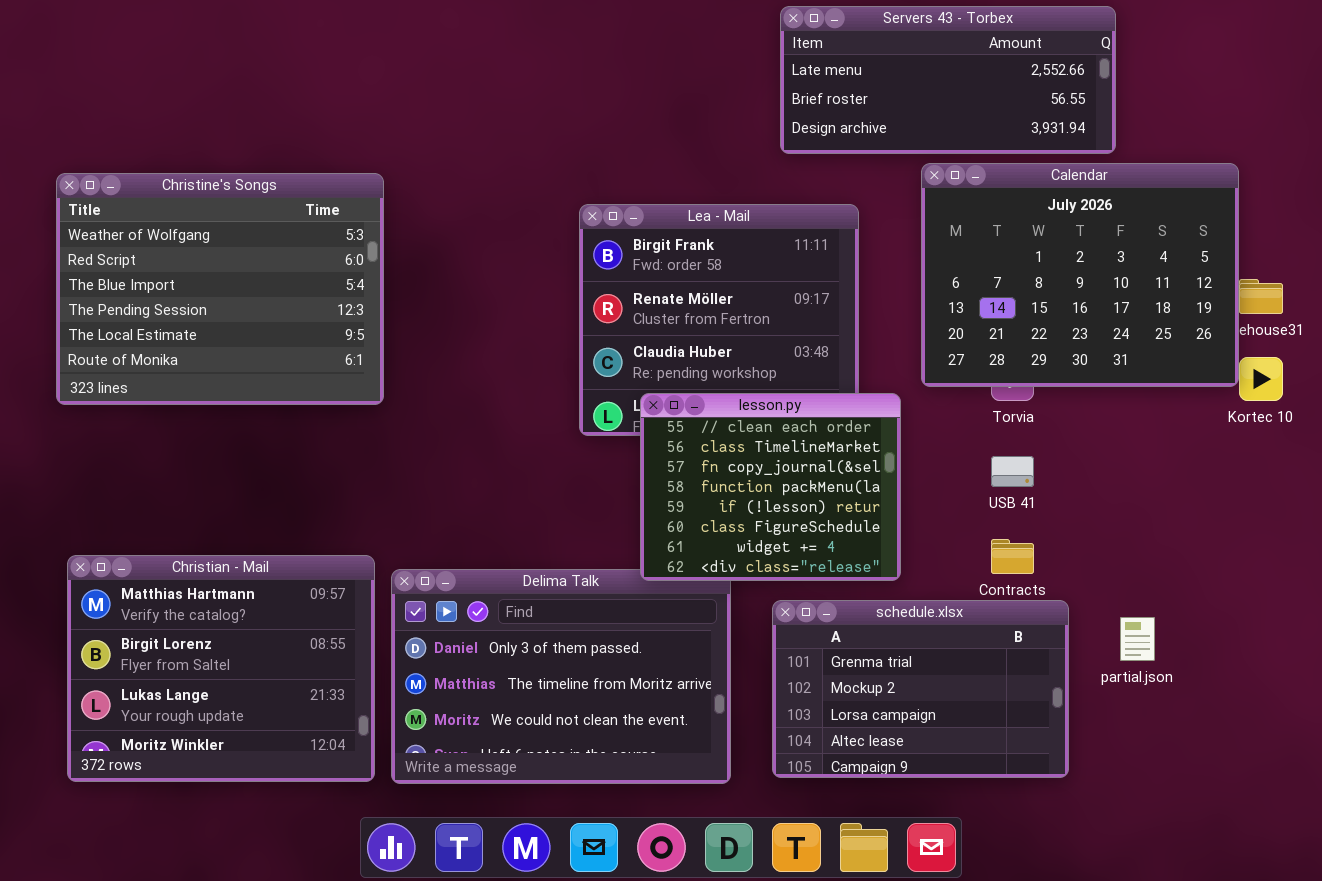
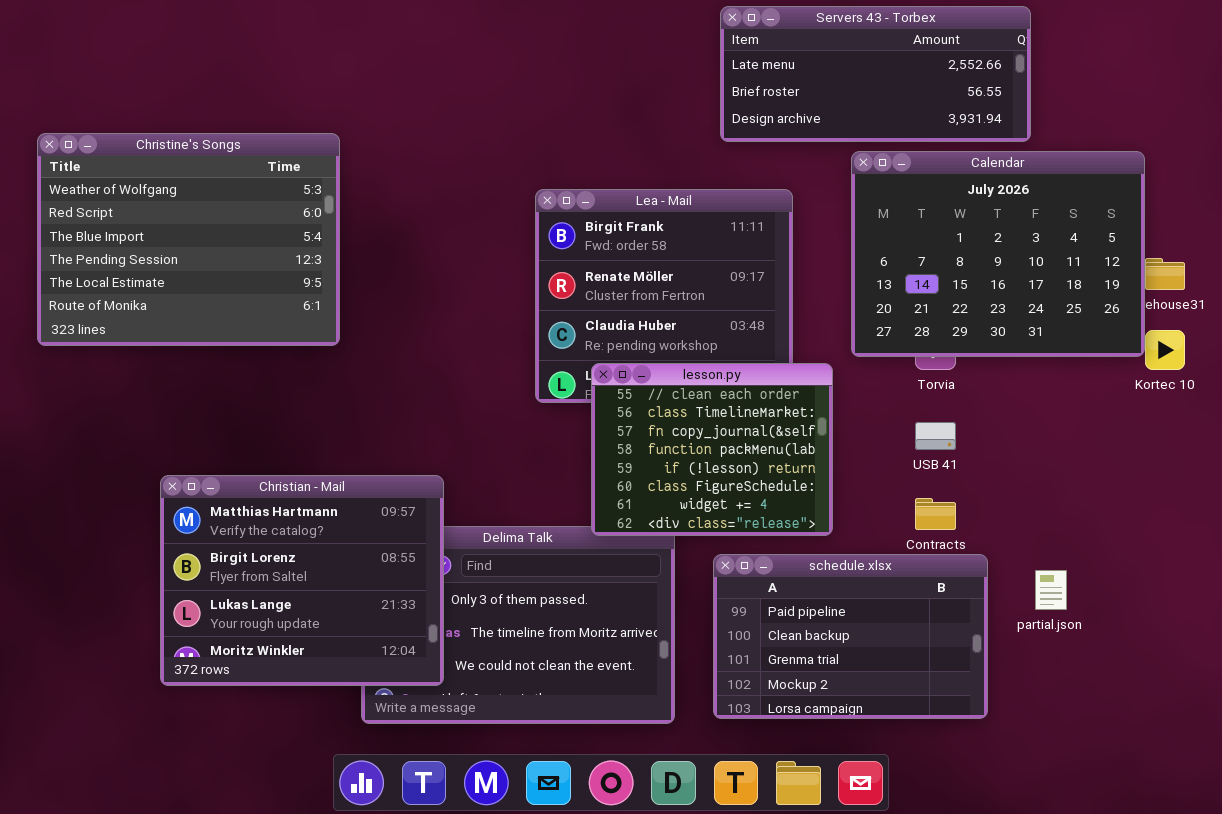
Christine's Songs: [56,173,384,405] -> [37,133,340,346], moved
Christian - Mail: [67,555,375,782] -> [160,475,444,686], moved
schedule.xlsx: [772,600,1069,778] -> [713,554,988,719], scrolled up 2 rows

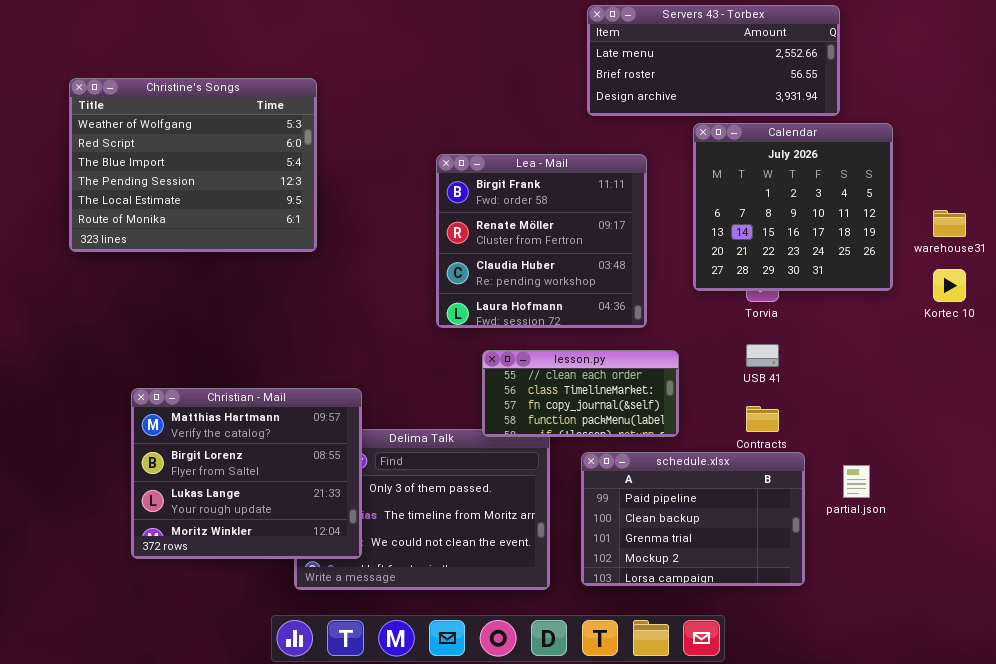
Christine's Songs: [37,133,340,346] -> [69,78,317,252], moved
Calendar: [851,151,1145,357] -> [693,123,893,291], resized
lesson.py: [591,363,833,536] -> [482,350,679,437], resized

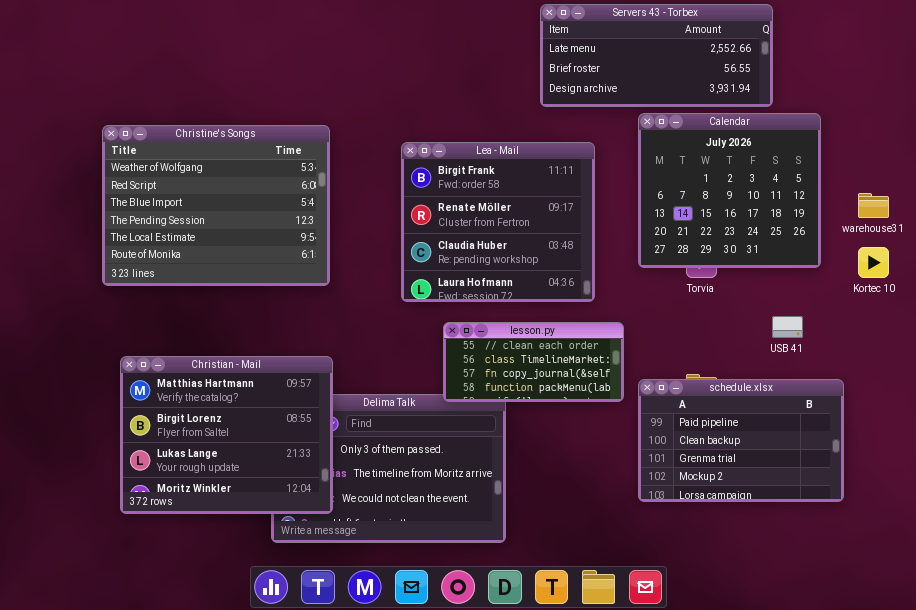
Christine's Songs: [69,78,317,252] -> [102,125,330,286], moved
USB 41: [746,344,779,367] -> [772,316,803,338], moved
schedule.xlsx: [581,452,805,586] -> [638,379,844,502], moved

